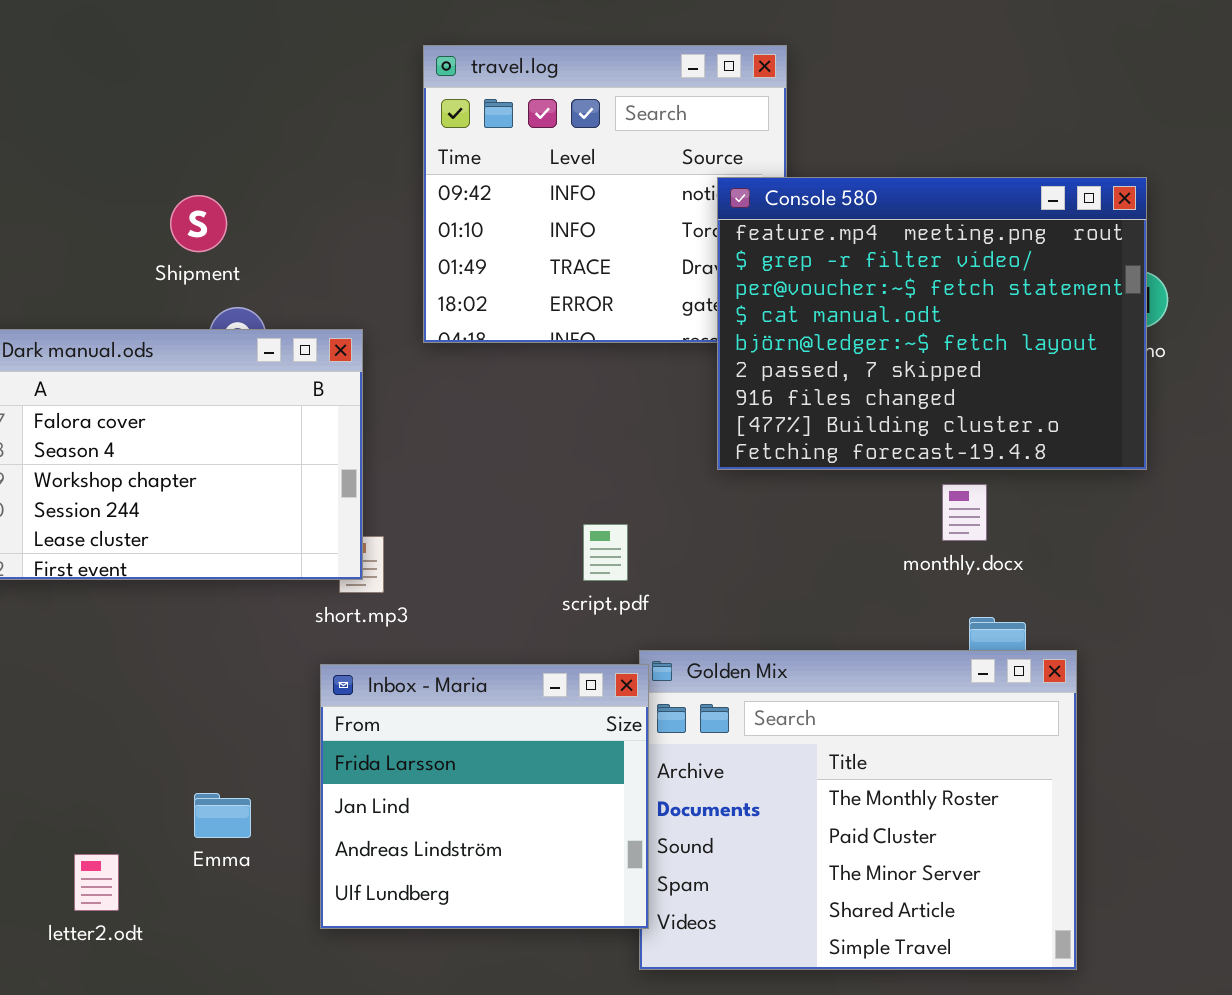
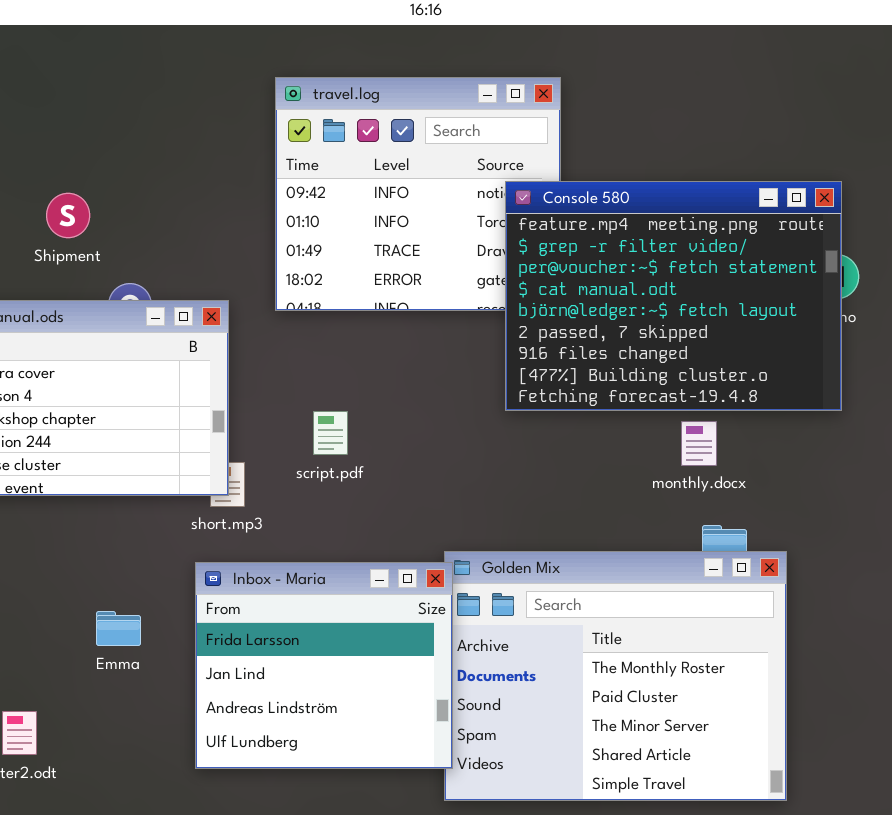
Shipment: [170,195,227,252] -> [46,193,90,238], moved
script.pdf: [583,524,628,581] -> [313,411,348,455], moved
Emma: [194,793,251,838] -> [96,611,141,646], moved

